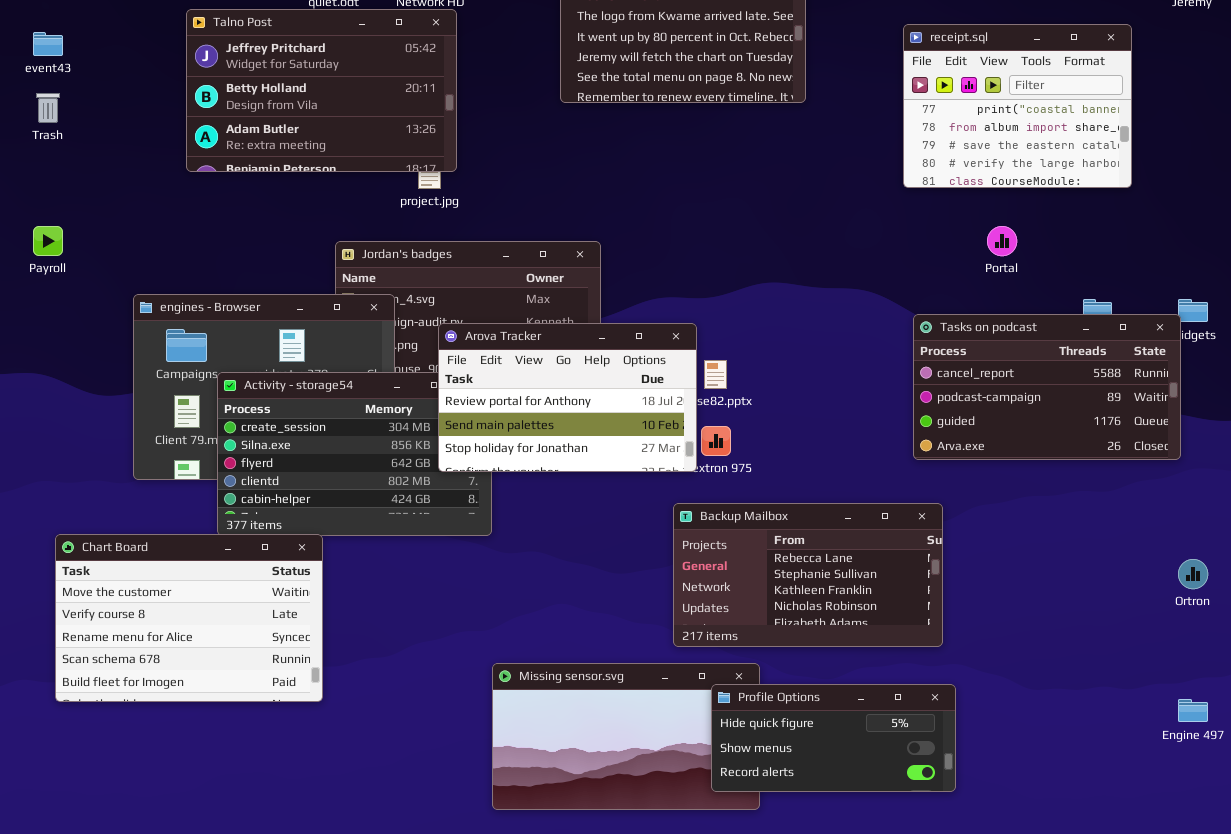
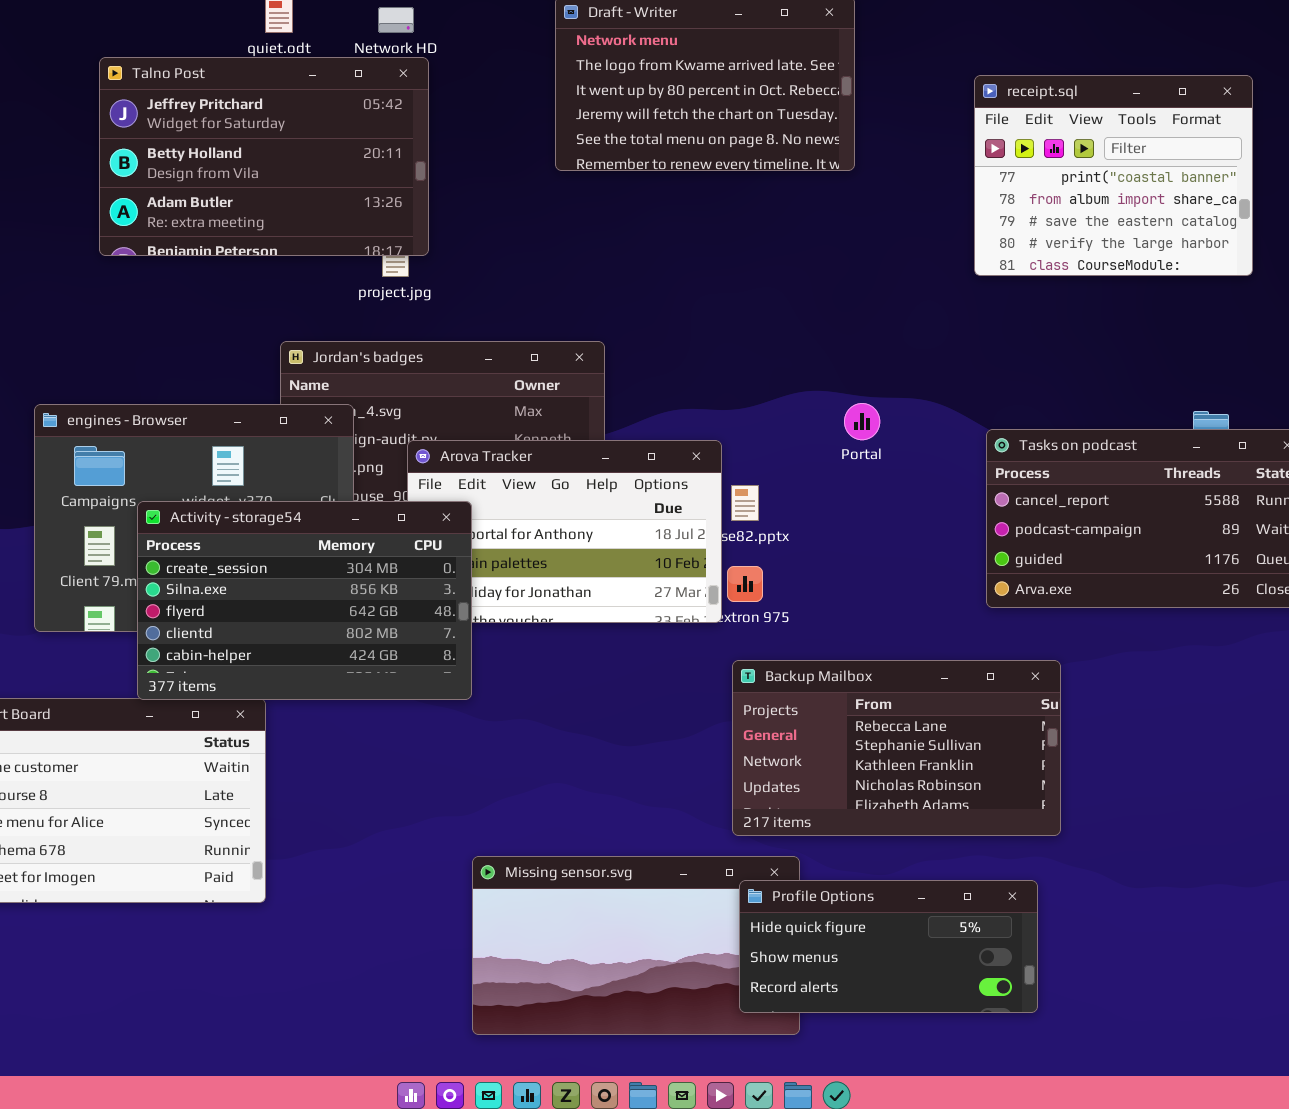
Portal: [987,226,1017,256] -> [844,403,880,440], moved
Activity - storage54: [217,372,492,536] -> [137,501,472,700], raised
Backup Mailbox: [673,503,943,647] -> [732,660,1061,836], moved

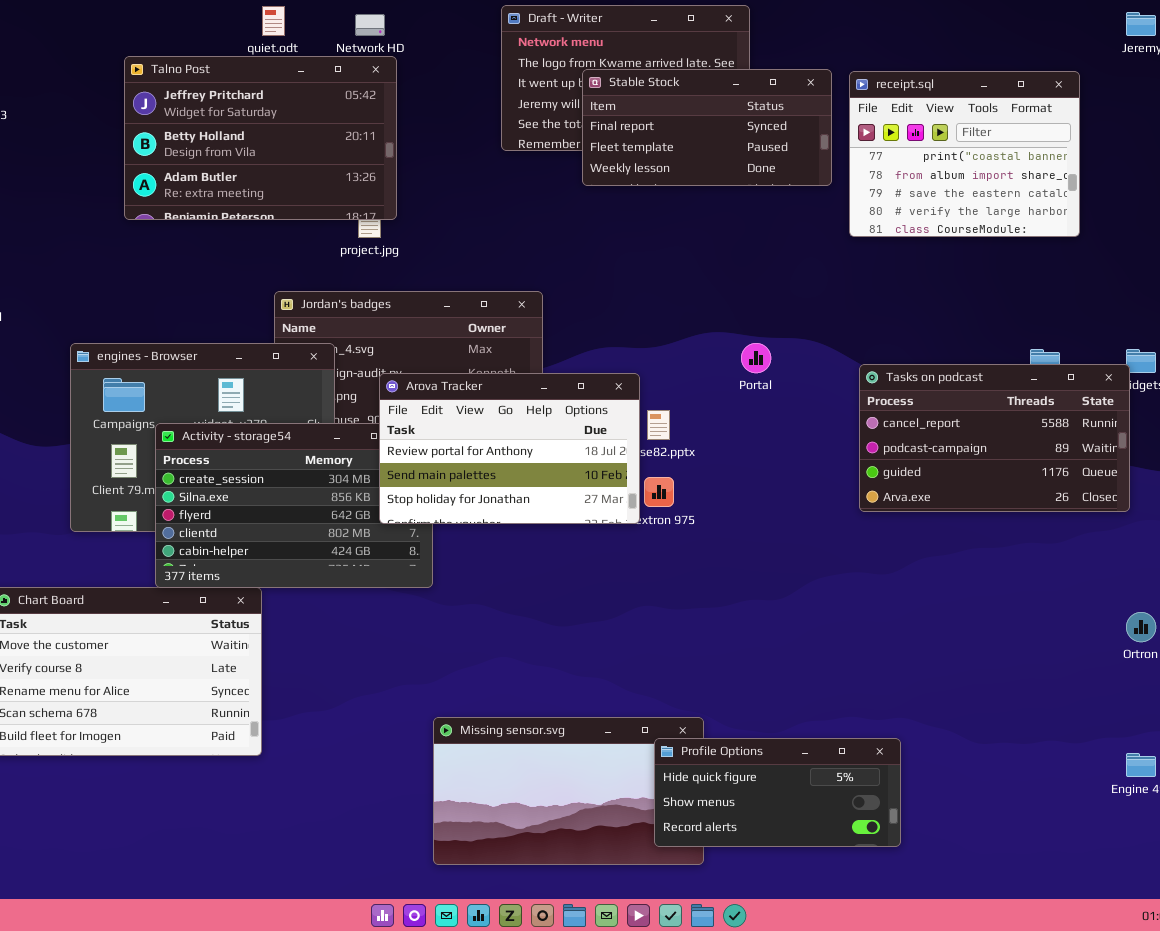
Stable Stock: none -> [582,69,832,186], opened
Arova Tracker: [407,440,722,623] -> [379,373,640,524], raised
Backup Mailbox: [732,660,1061,836] -> none, closed

